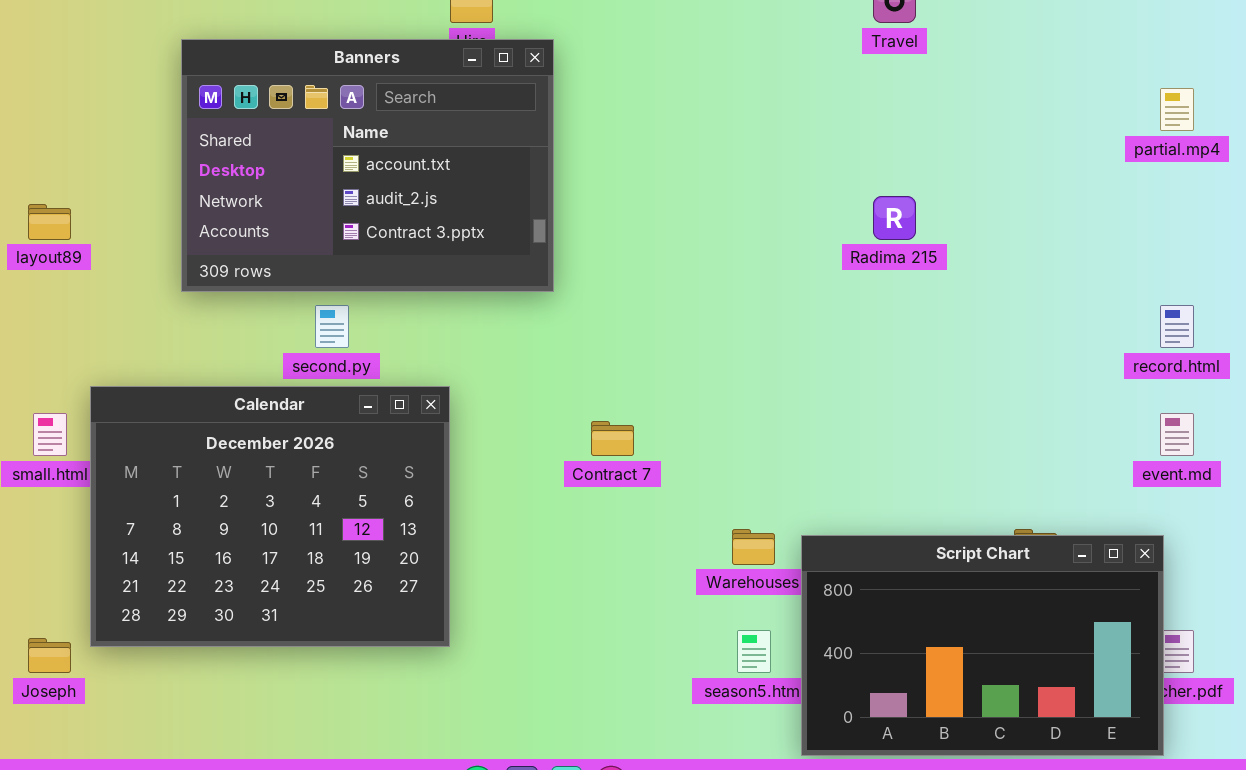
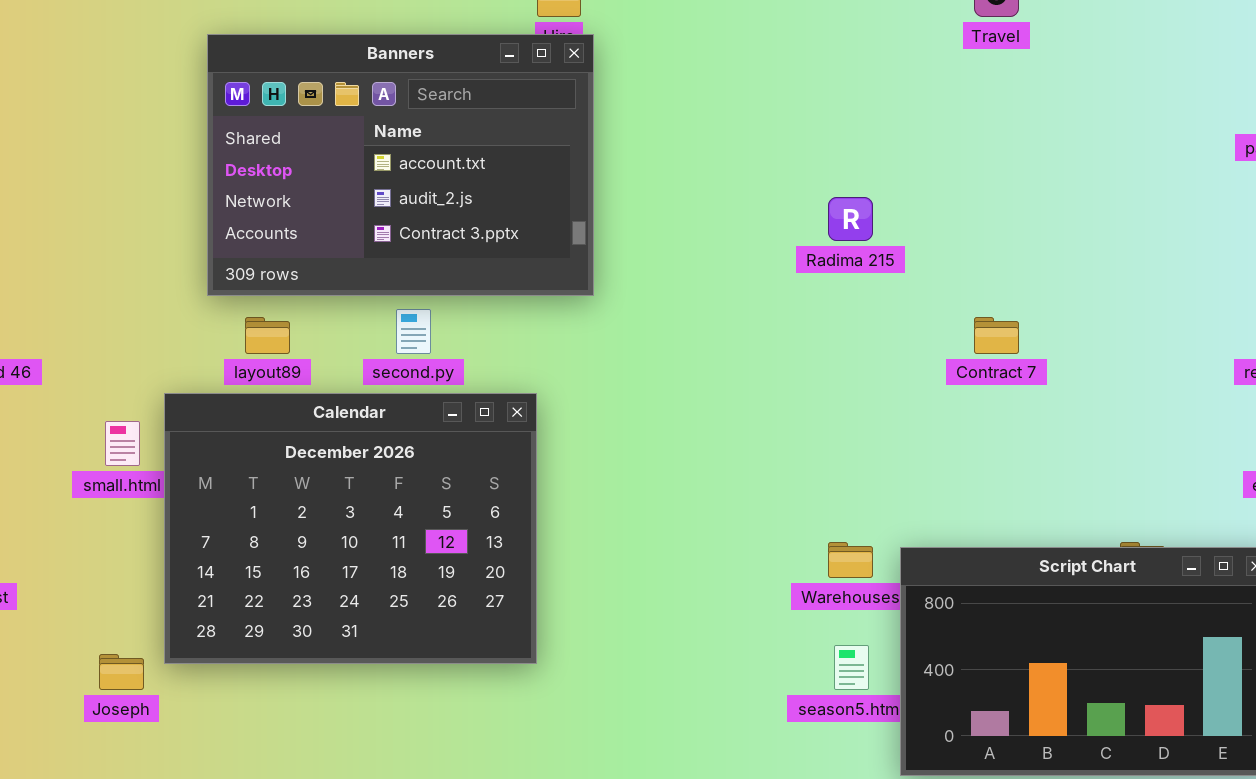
Banners: [181,39,554,292] -> [207,34,594,296], moved
Radima 215: [873,196,916,240] -> [828,197,873,241], moved
layout89: [28,204,71,240] -> [245,317,290,354], moved
Contract 7: [591,421,634,456] -> [974,317,1019,354], moved

